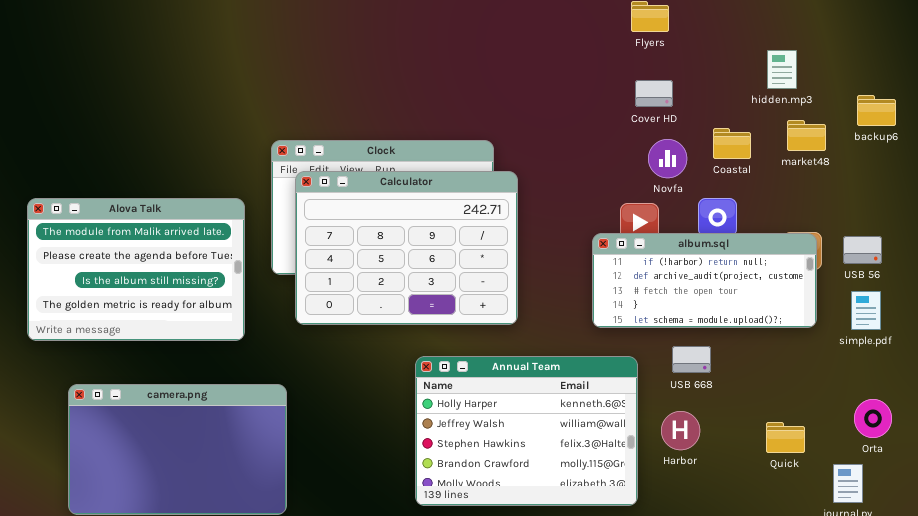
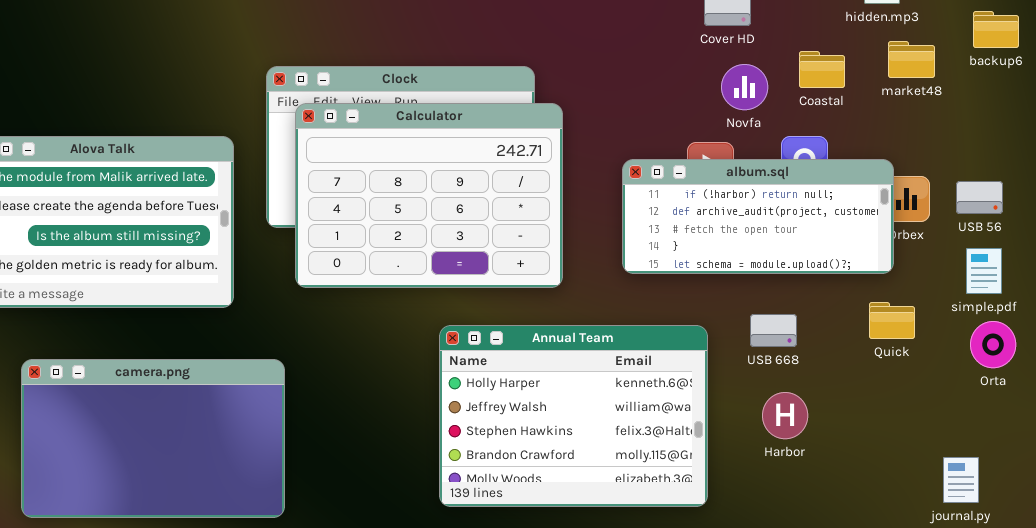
album.sql: [592,233,817,328] -> [622,159,894,274], moved
Orta: [854,399,892,438] -> [970,321,1016,368], moved
Harbor: [661,411,700,450] -> [762,392,808,439], moved
Quick: [766,422,805,453] -> [869,302,915,339], moved

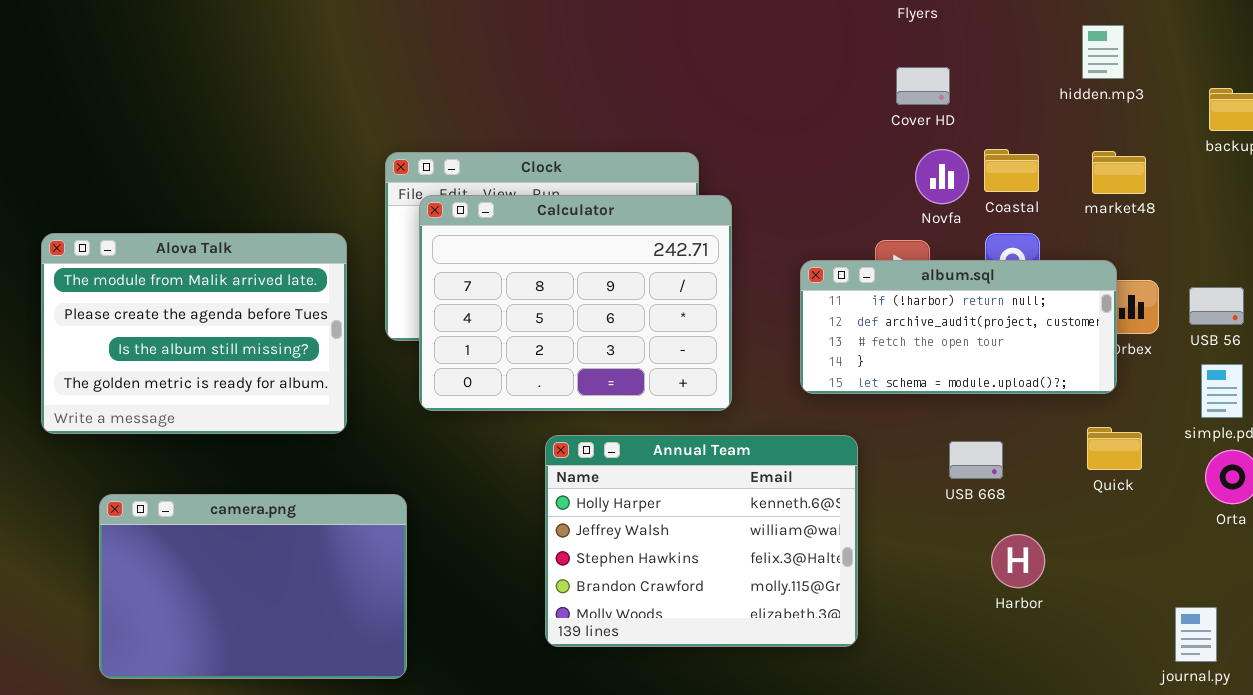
market48: [888,41,935,78] -> [1092,151,1146,194], moved
Coastal: [799,51,845,88] -> [984,149,1039,192], moved
Annual Team: [439,325,708,507] -> [545,435,858,647], moved
Harbor: [762,392,808,439] -> [991,534,1045,588], moved

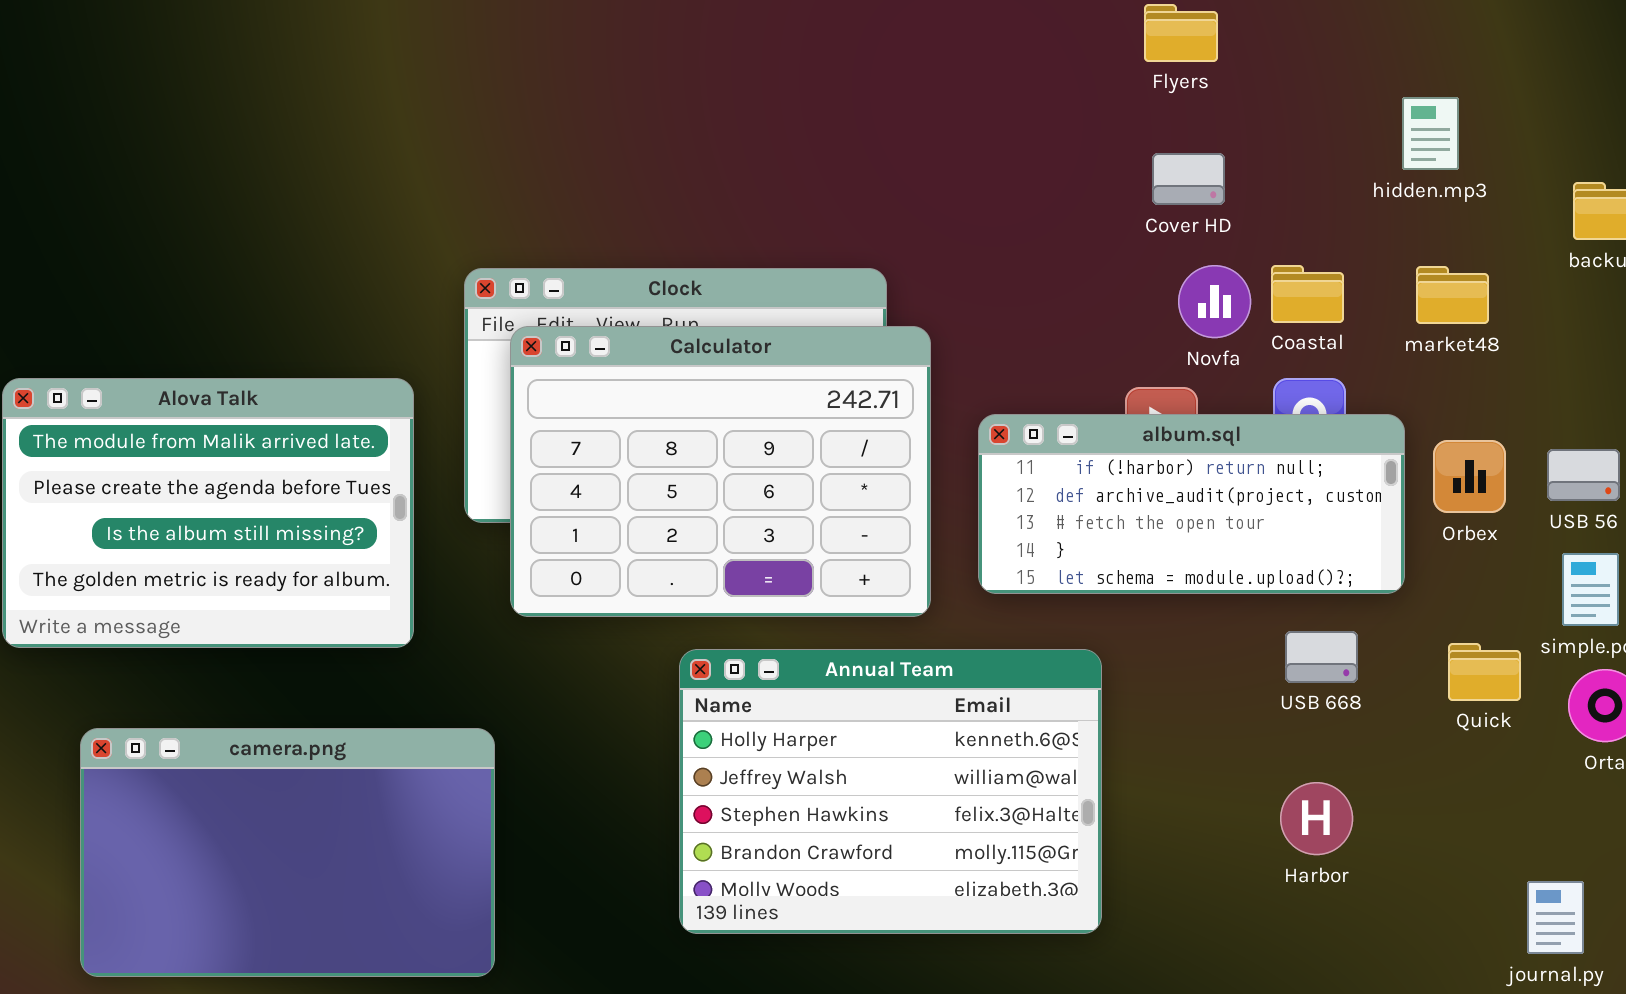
album.sql: [800,260,1117,394] -> [978,414,1405,594], moved
Quick: [1087,427,1142,470] -> [1448,643,1521,701], moved
USB 668: [949,441,1003,479] -> [1285,631,1358,683], moved

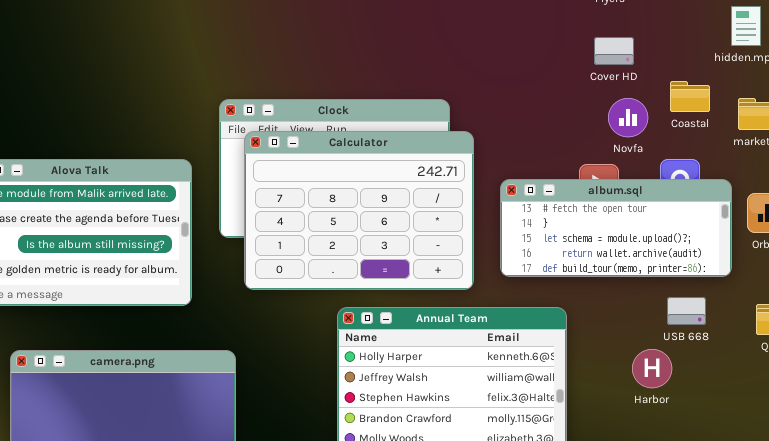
Coastal: [1271,265,1344,323] -> [670,81,710,112], moved
album.sql: [978,414,1405,594] -> [500,179,732,277], scrolled down 2 rows
Harbor: [1280,782,1353,855] -> [632,349,672,388], moved

